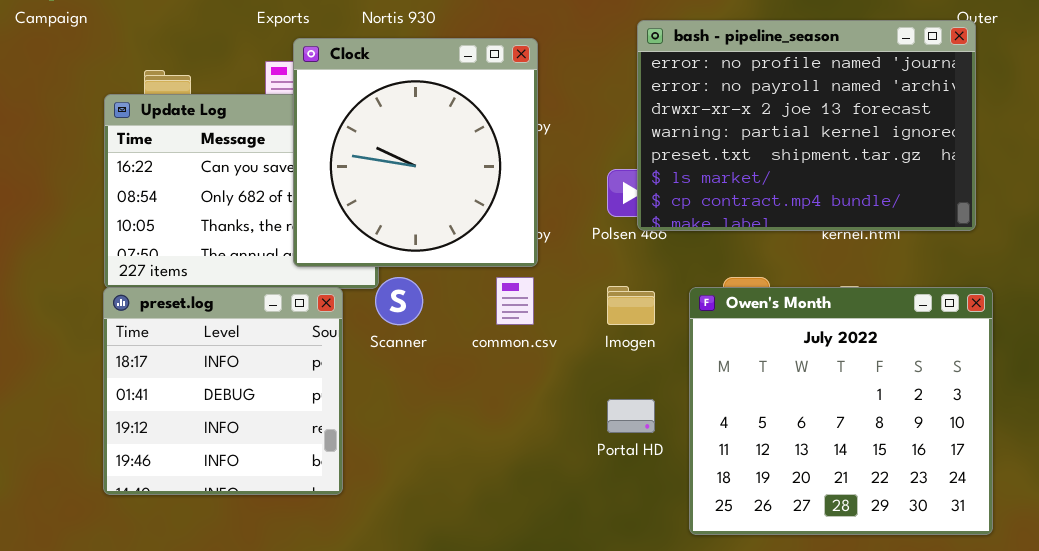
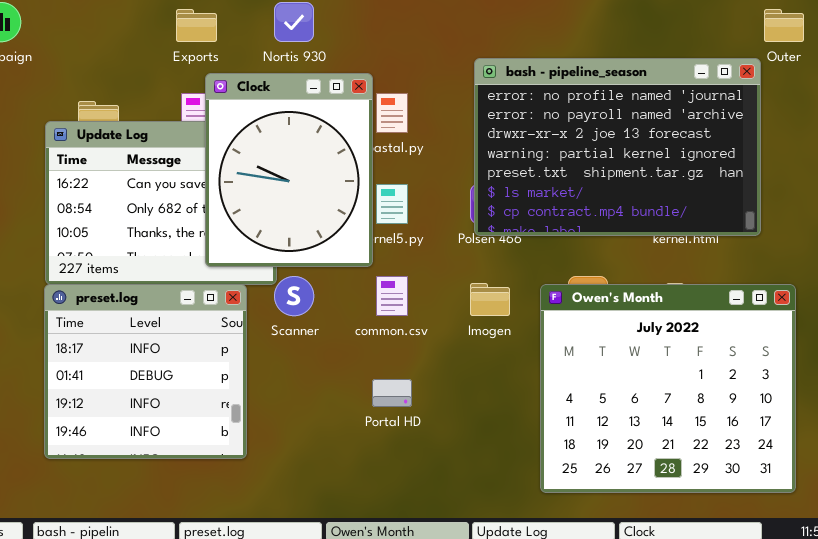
bash - pipeline_season: [637,20,976,231] -> [474,58,761,236], moved
Clock: [293,38,538,267] -> [205,73,373,267], resized
Portal HD: [607,399,655,433] -> [372,379,412,407], moved

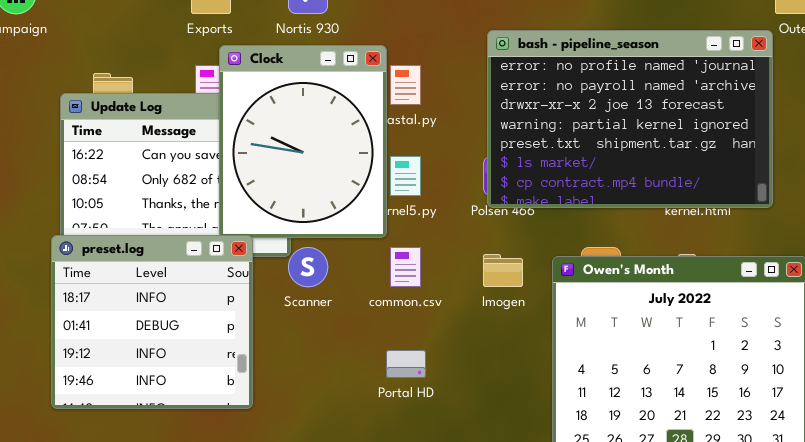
preset.log: [44,284,247,459] -> [51,235,253,409], moved

